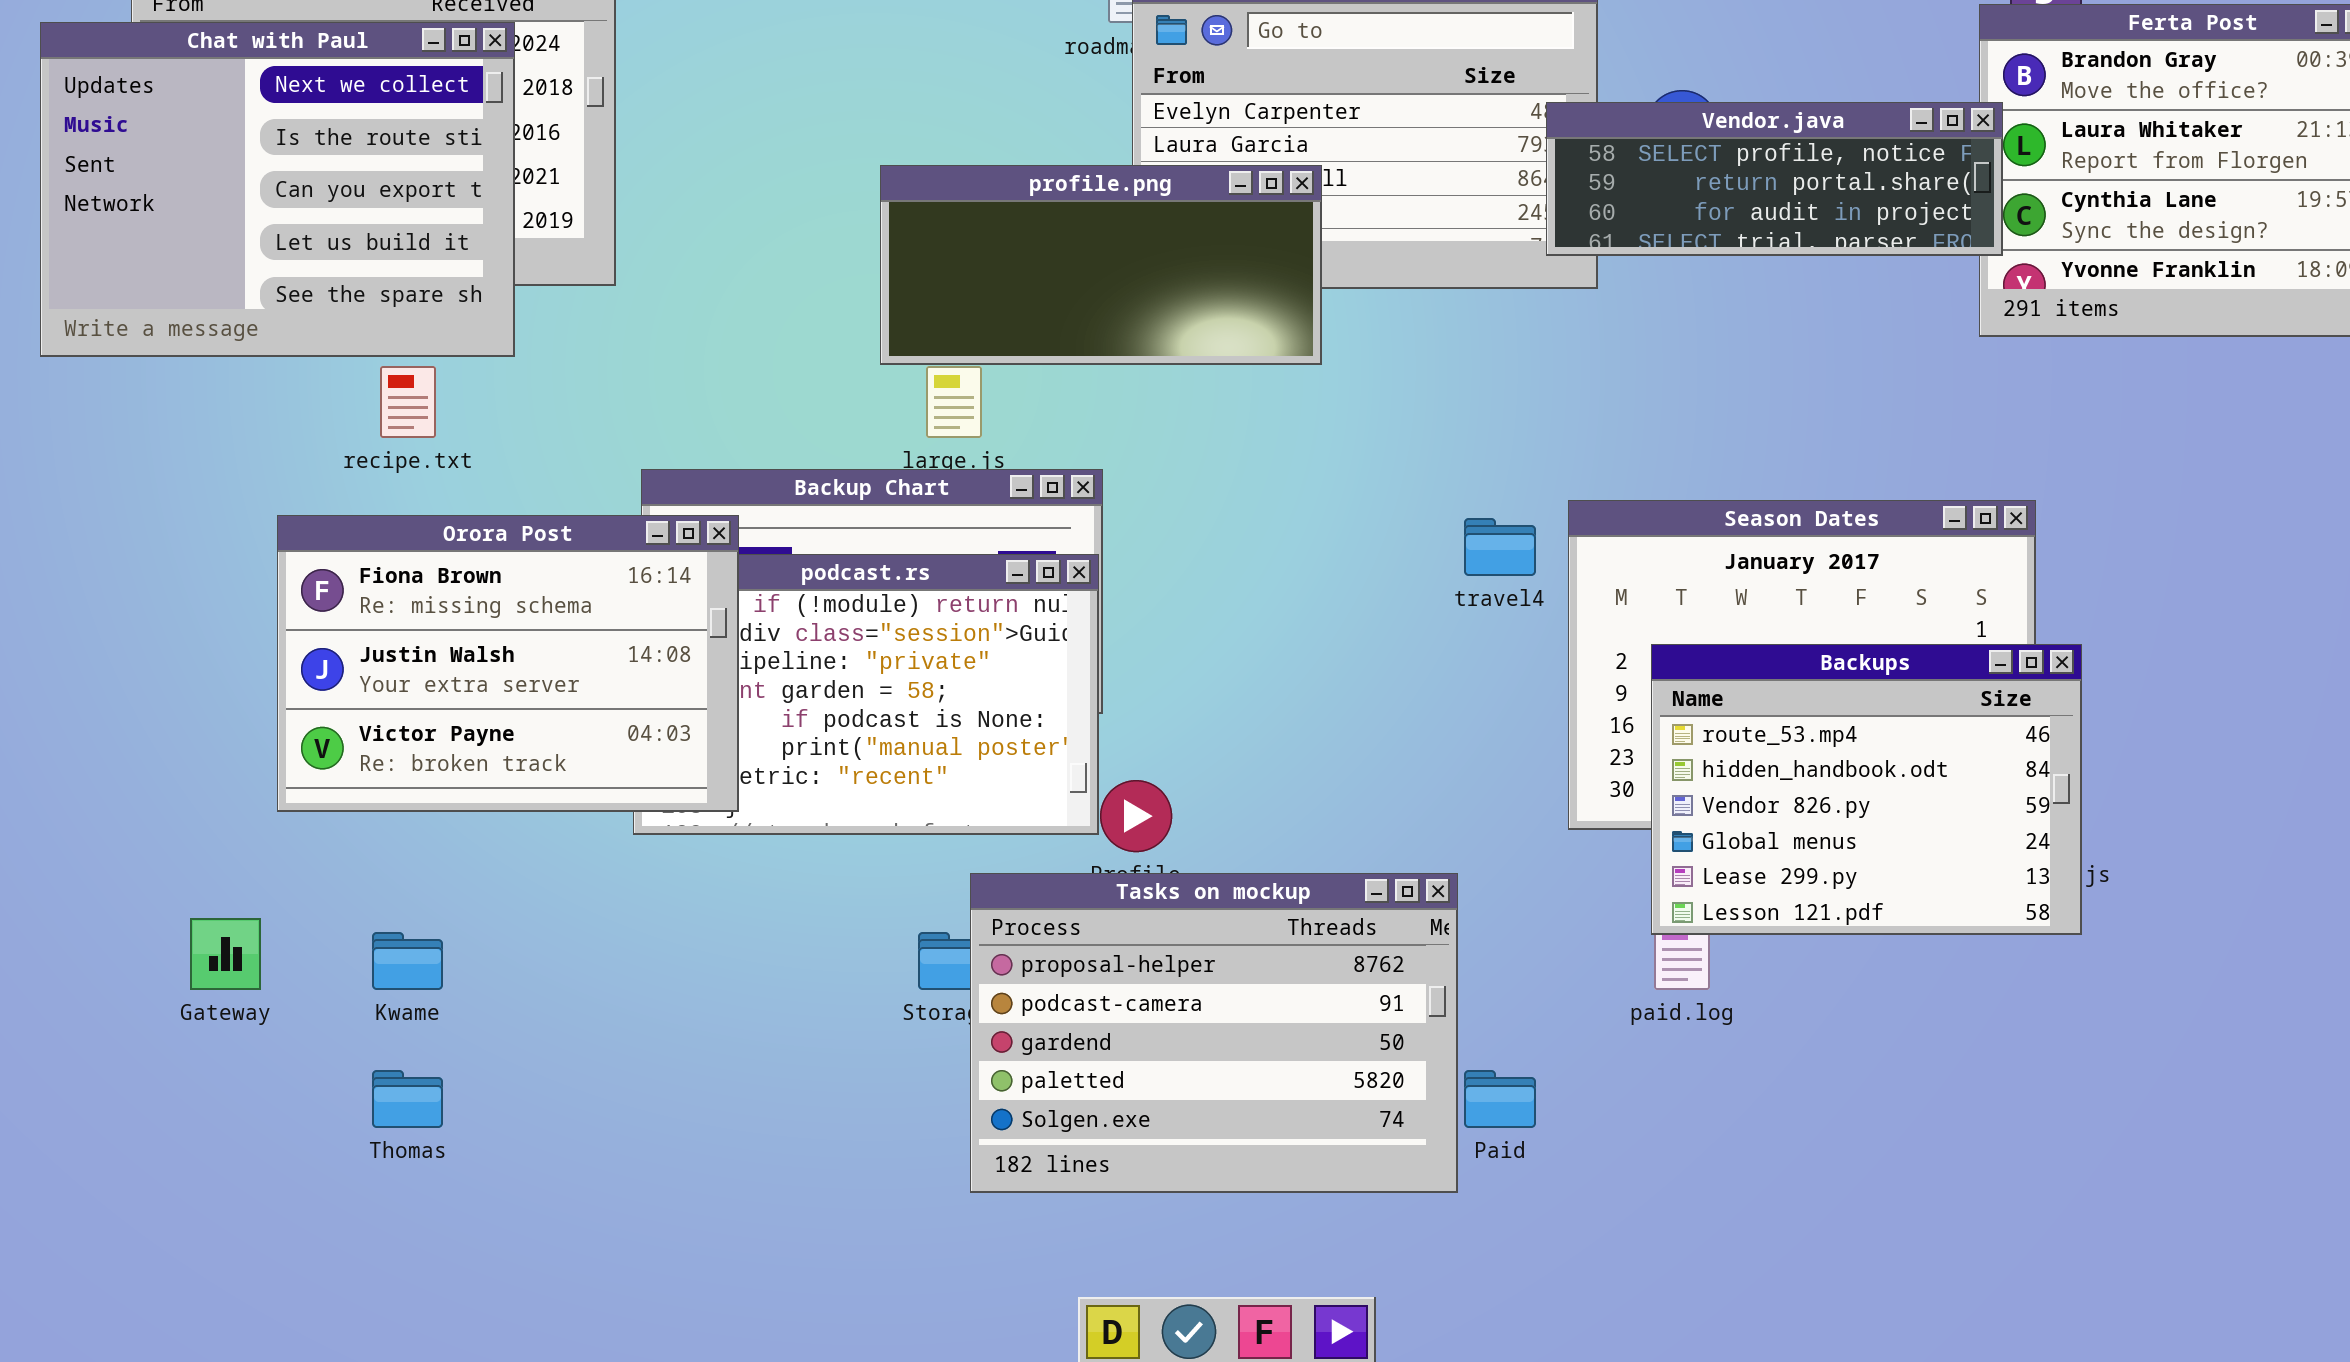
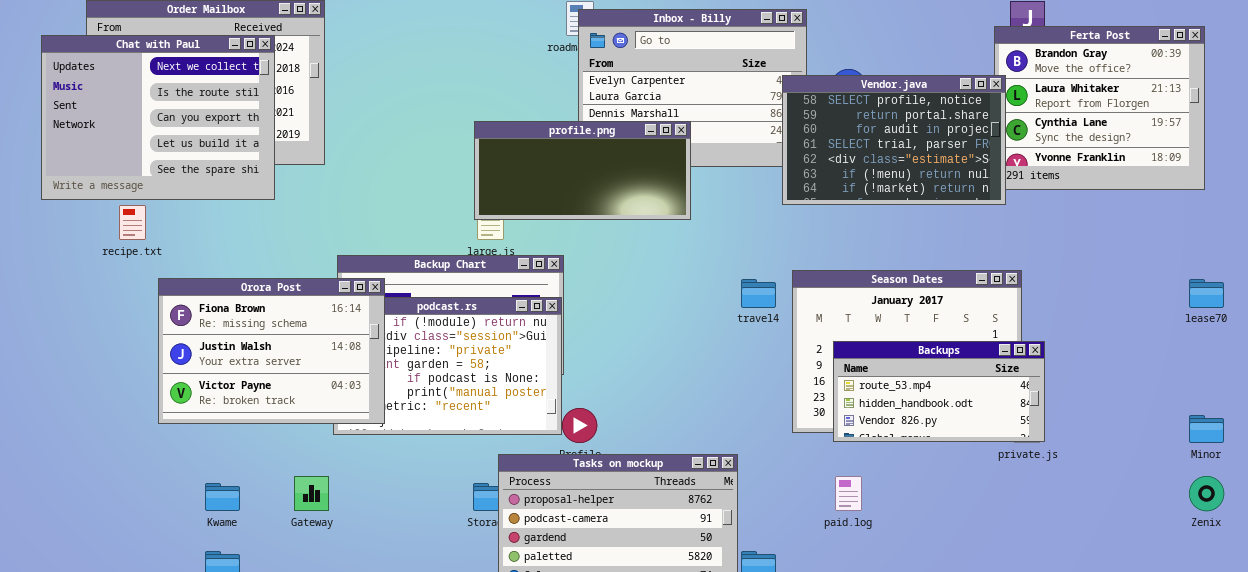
Vendor.java: [1546,102,2003,256] -> [782,75,1006,205], resized
profile.png: [880,165,1322,365] -> [474,121,691,220], moved
recipe.txt: [380,366,436,438] -> [119,205,146,240], moved
Backups: [1651,644,2082,935] -> [833,341,1045,442], resized
Gateway: [190,918,261,990] -> [294,476,329,511], moved

